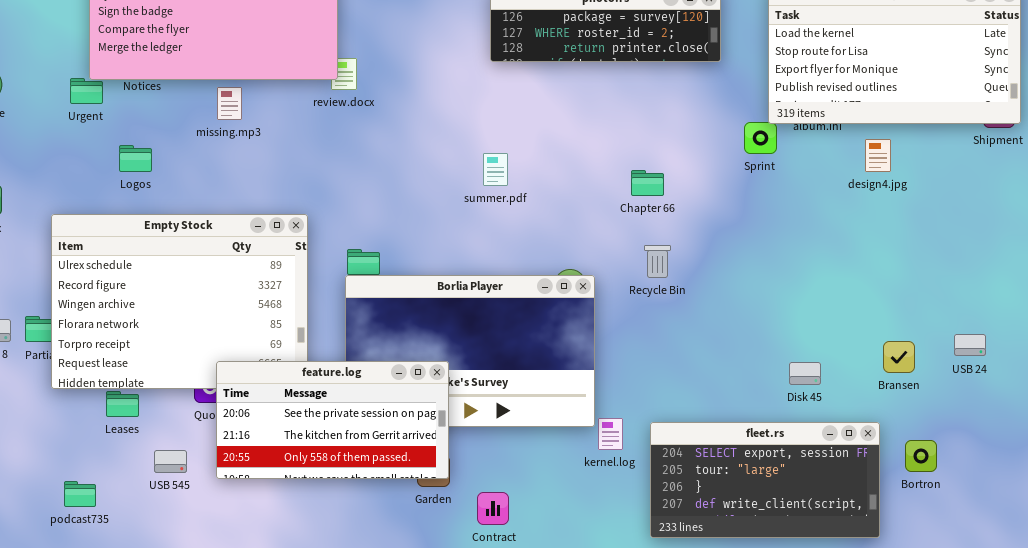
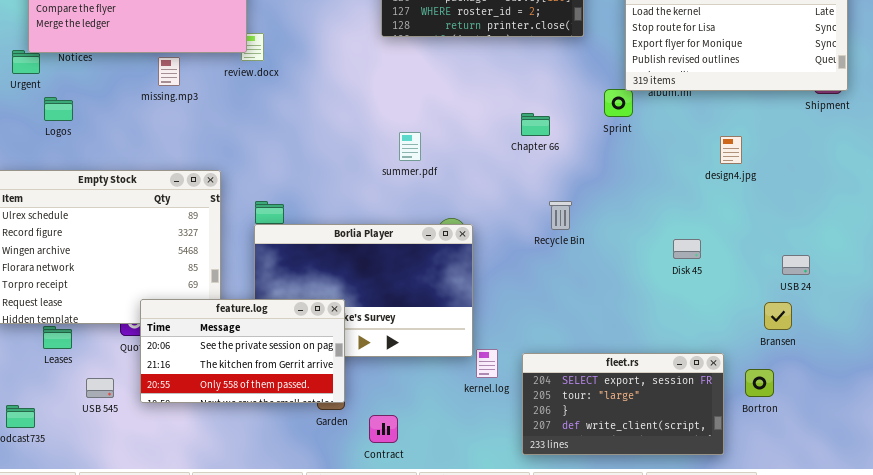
missing.mp3: [217,87,242,120] -> [158,57,180,86], moved
design4.jpg: [865,139,891,172] -> [720,136,742,164], moved
Logos: [119,145,152,172] -> [44,97,73,121], moved
summer.pdf: [483,153,508,186] -> [399,132,421,161], moved
Chapter 66: [631,170,664,196] -> [521,113,550,136], moved
Recycle Bin: [644,245,671,278] -> [549,201,572,230], moved
USB 24: [954,334,986,356] -> [782,255,810,275], moved
Bransen: [883,341,915,373] -> [764,302,792,330], moved
Disk 45: [789,362,821,385] -> [673,239,701,259], moved

